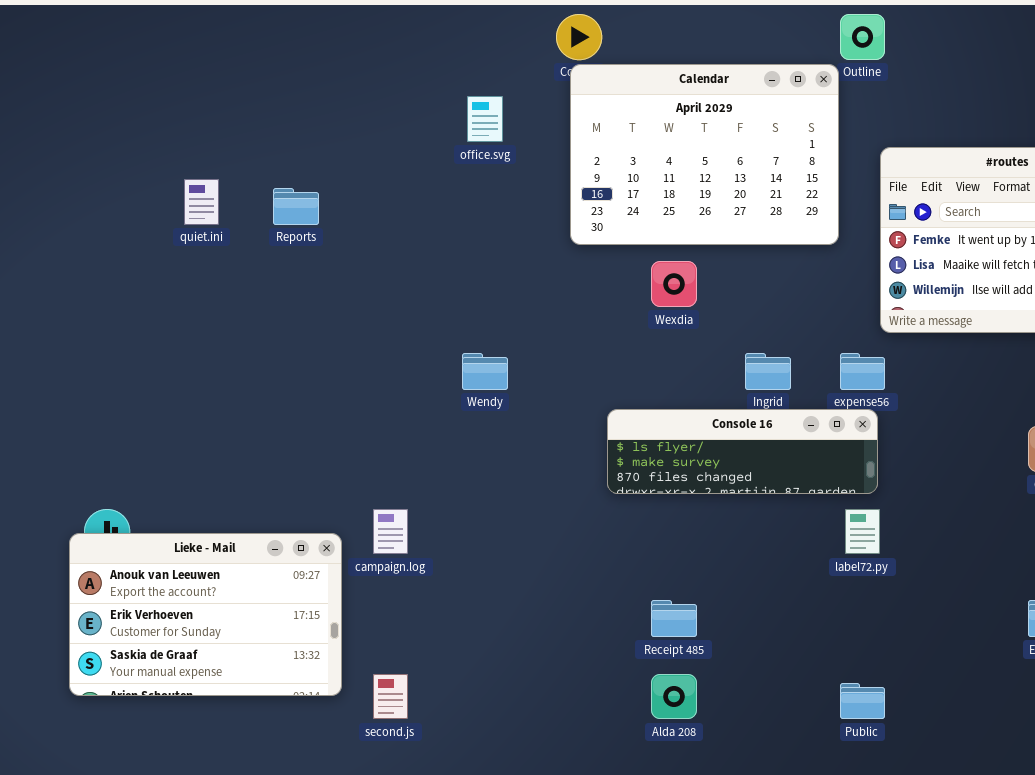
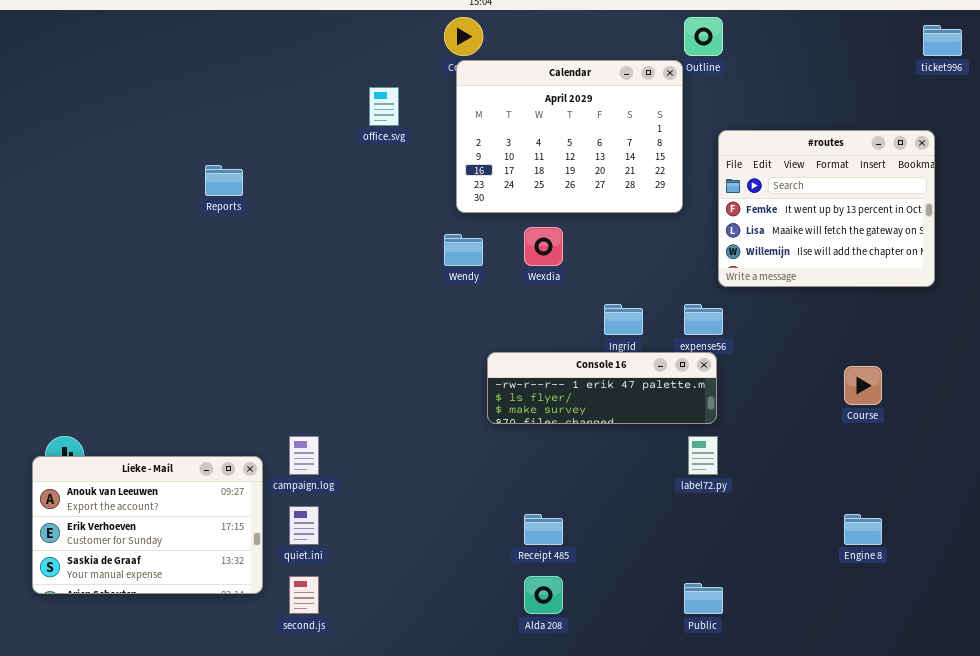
quiet.ini: [184,179,219,225] -> [289,506,319,545], moved
Wendy: [462,353,508,390] -> [444,234,483,266], moved
Console 16: [607,409,878,494] -> [487,352,717,424], scrolled up 1 row

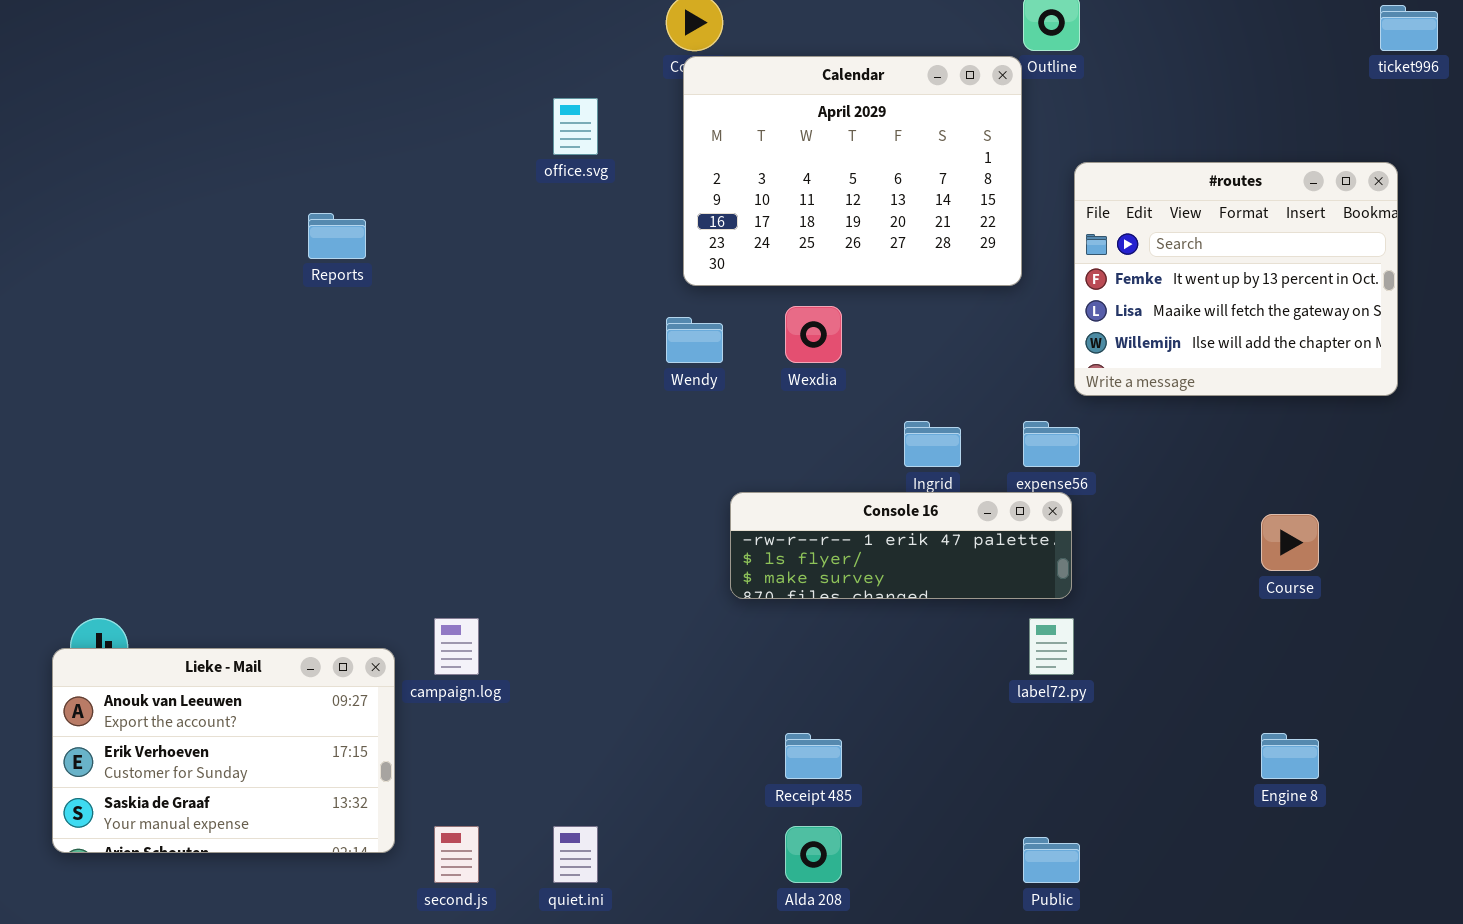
quiet.ini: [289,506,319,545] -> [553,826,598,883], moved

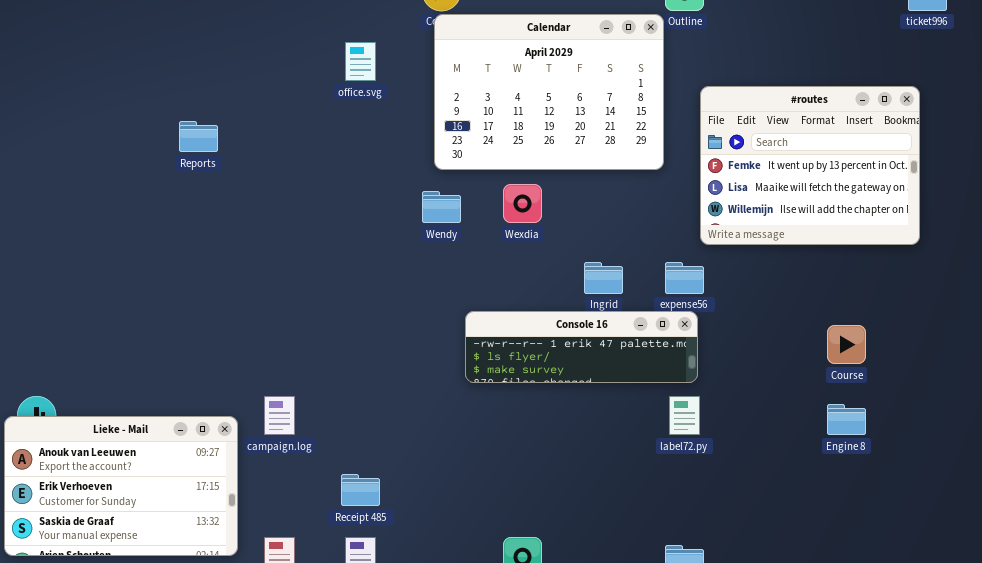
Receipt 485: [785,733,842,779] -> [341,474,380,506], moved
Engine 8: [1261,733,1319,779] -> [827,404,866,435], moved

